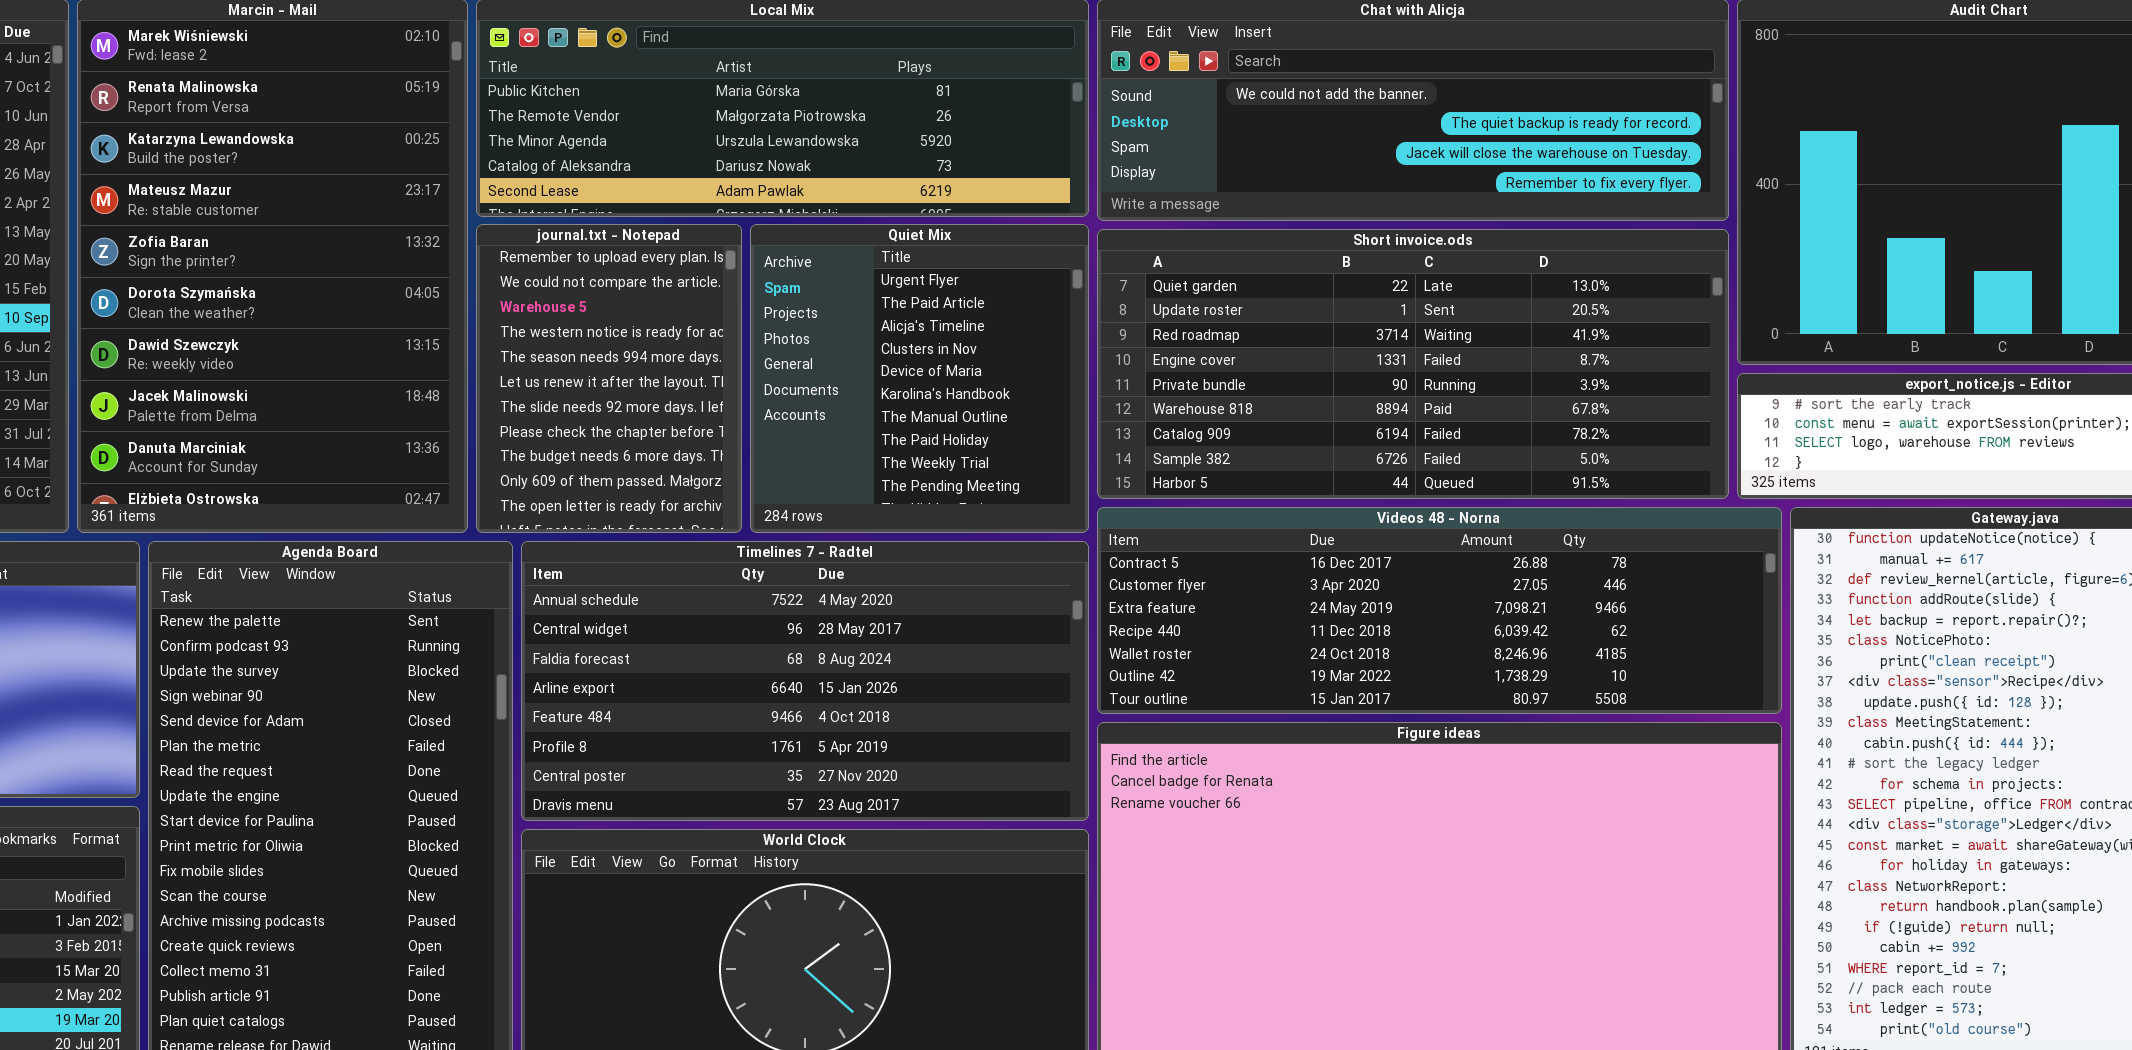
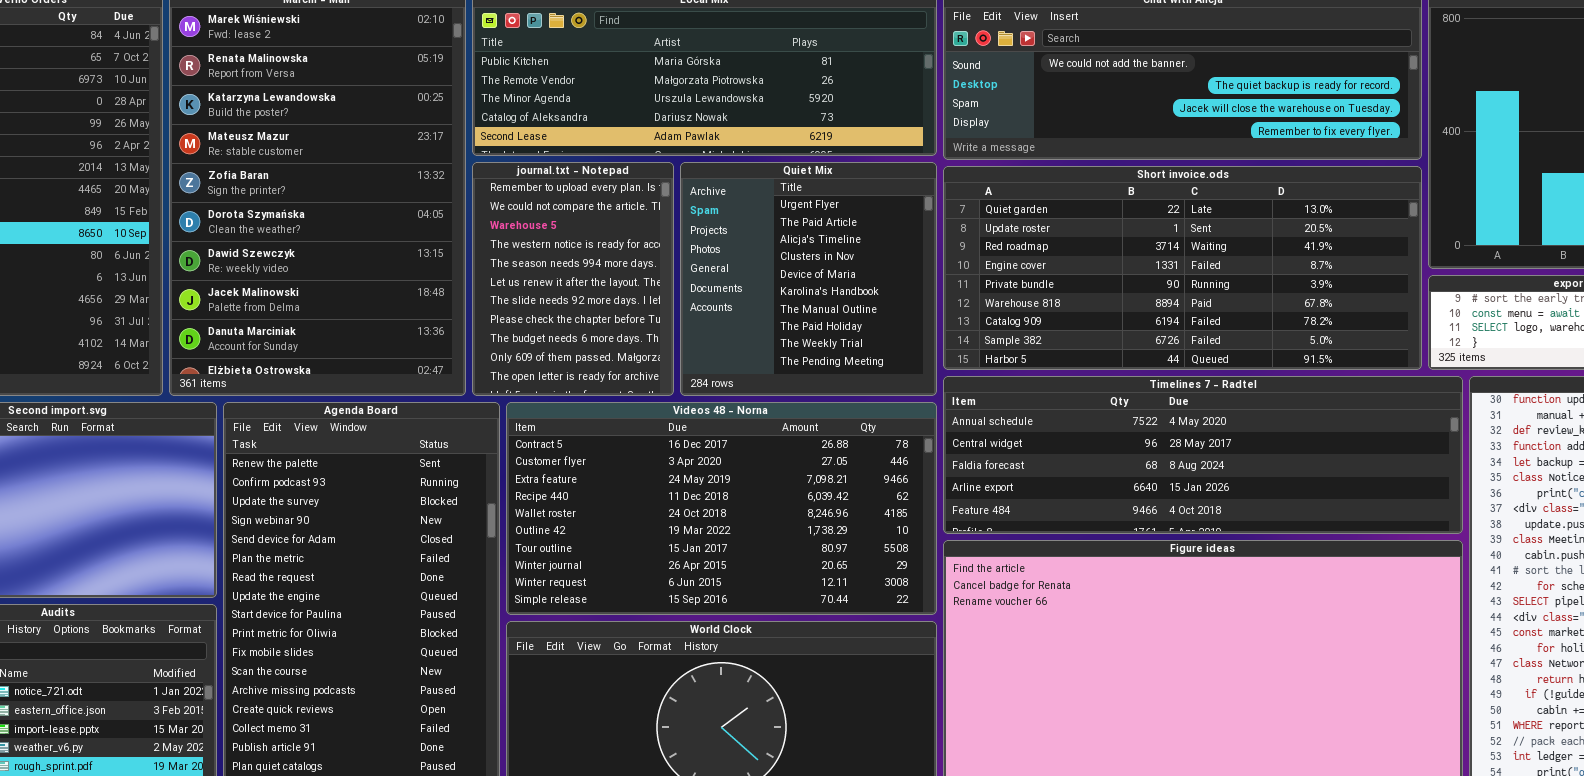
Videos 48 - Norna: [1097,507,1782,714] -> [506,402,937,615], moved, resized
Timelines 7 - Radtel: [521,541,1089,821] -> [943,376,1463,534], moved, resized

